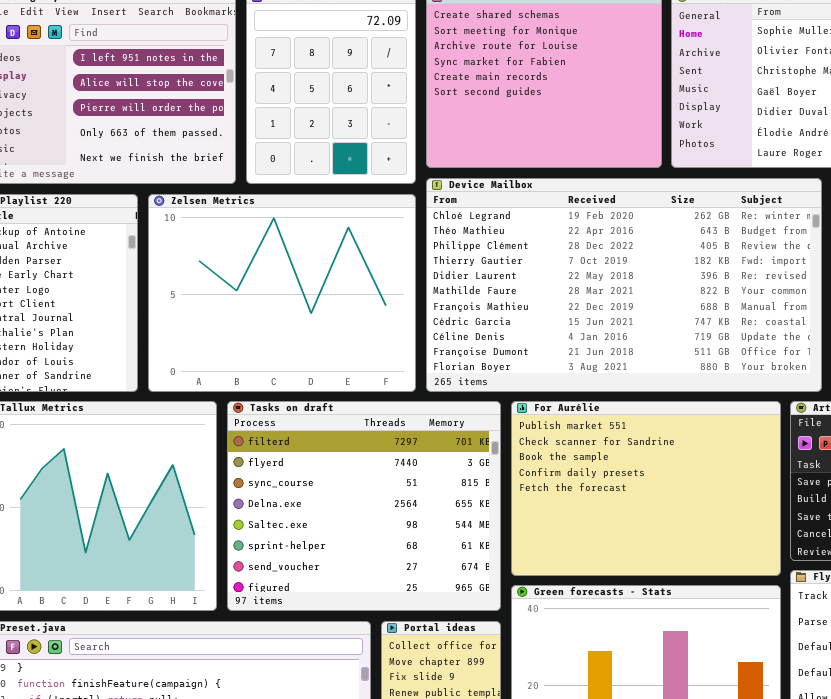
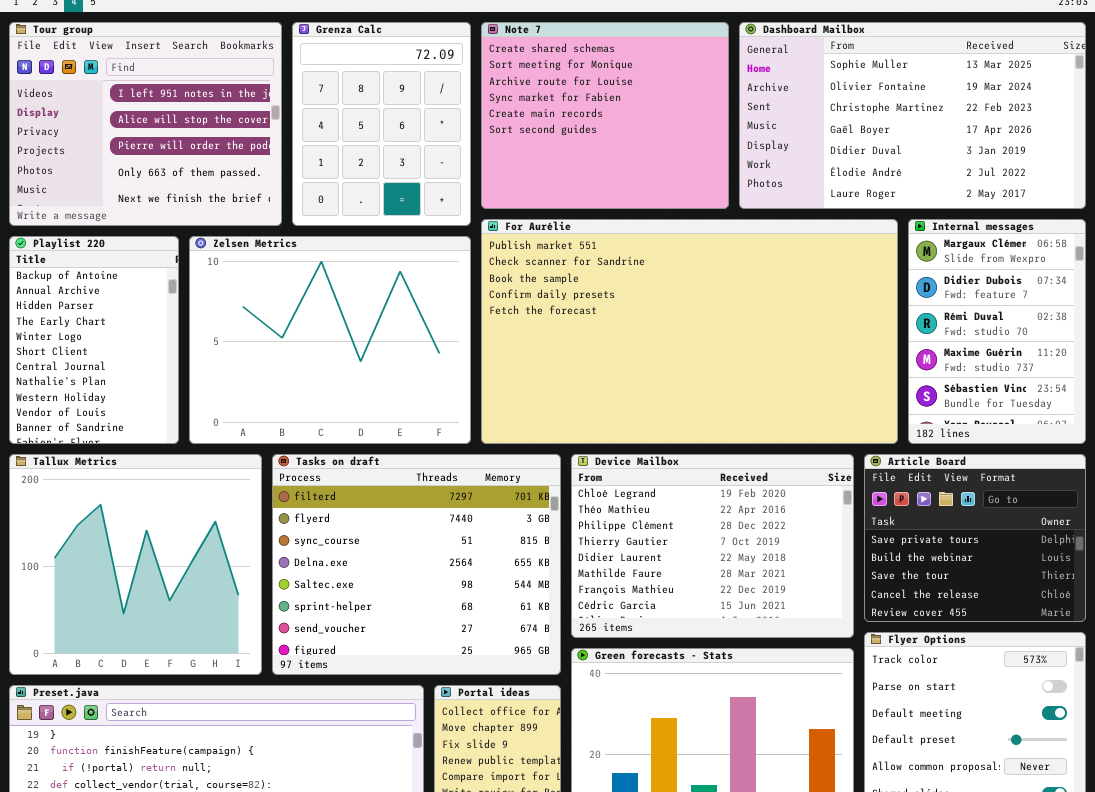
Device Mailbox: [426,178,822,392] -> [571,454,854,638], moved, resized
For Aurélie: [511,401,781,576] -> [481,219,898,444], moved, resized

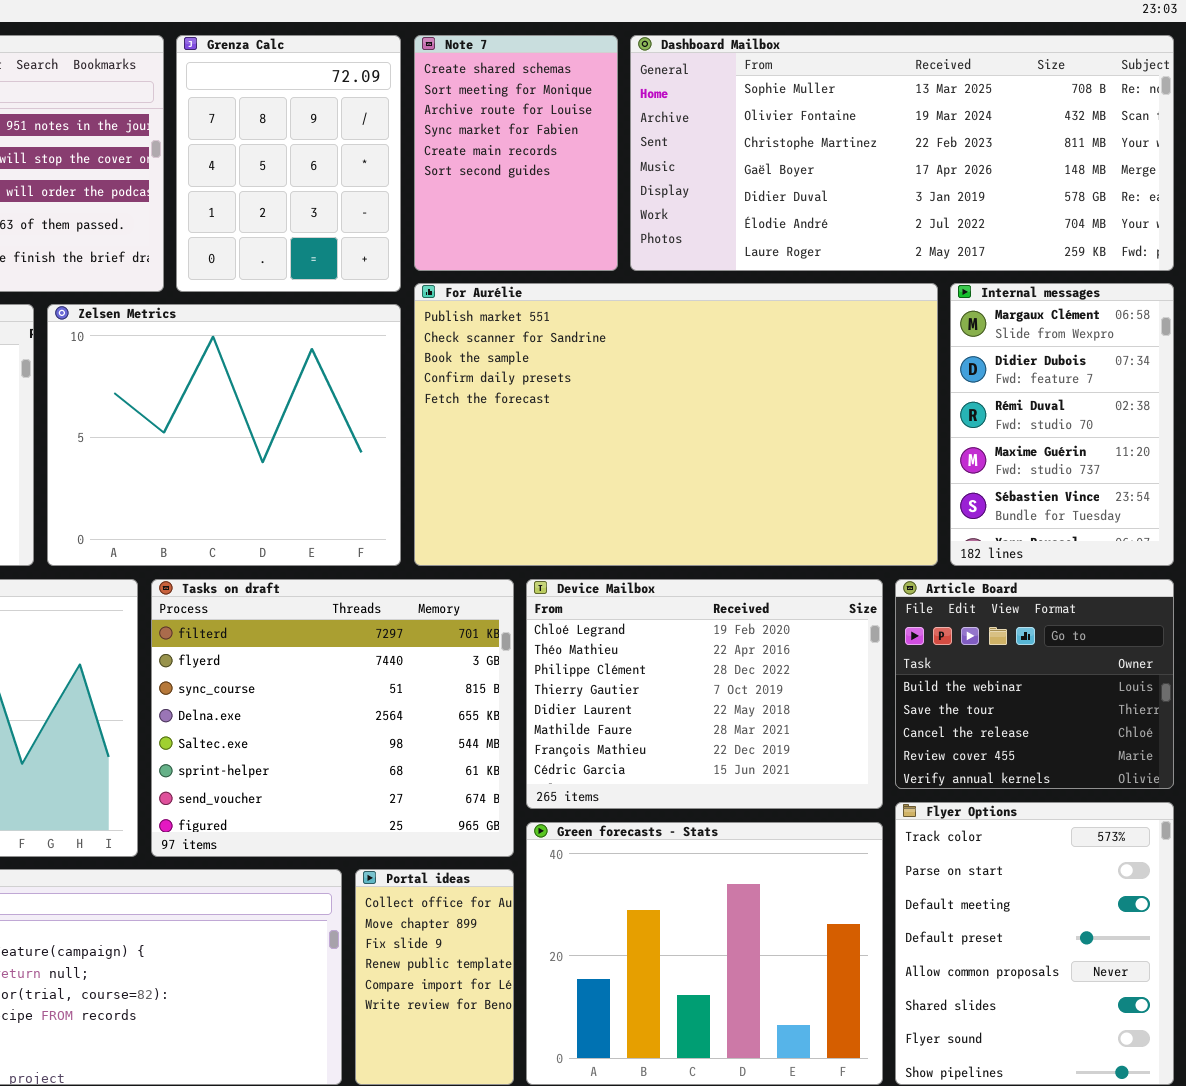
Note 7: [481,22,729,209] -> [414,35,618,271], resized
Dashboard Mailbox: [739,22,1086,209] -> [630,35,1174,271], resized
Article Board: [864,454,1086,622] -> [895,579,1174,789], scrolled down 1 row

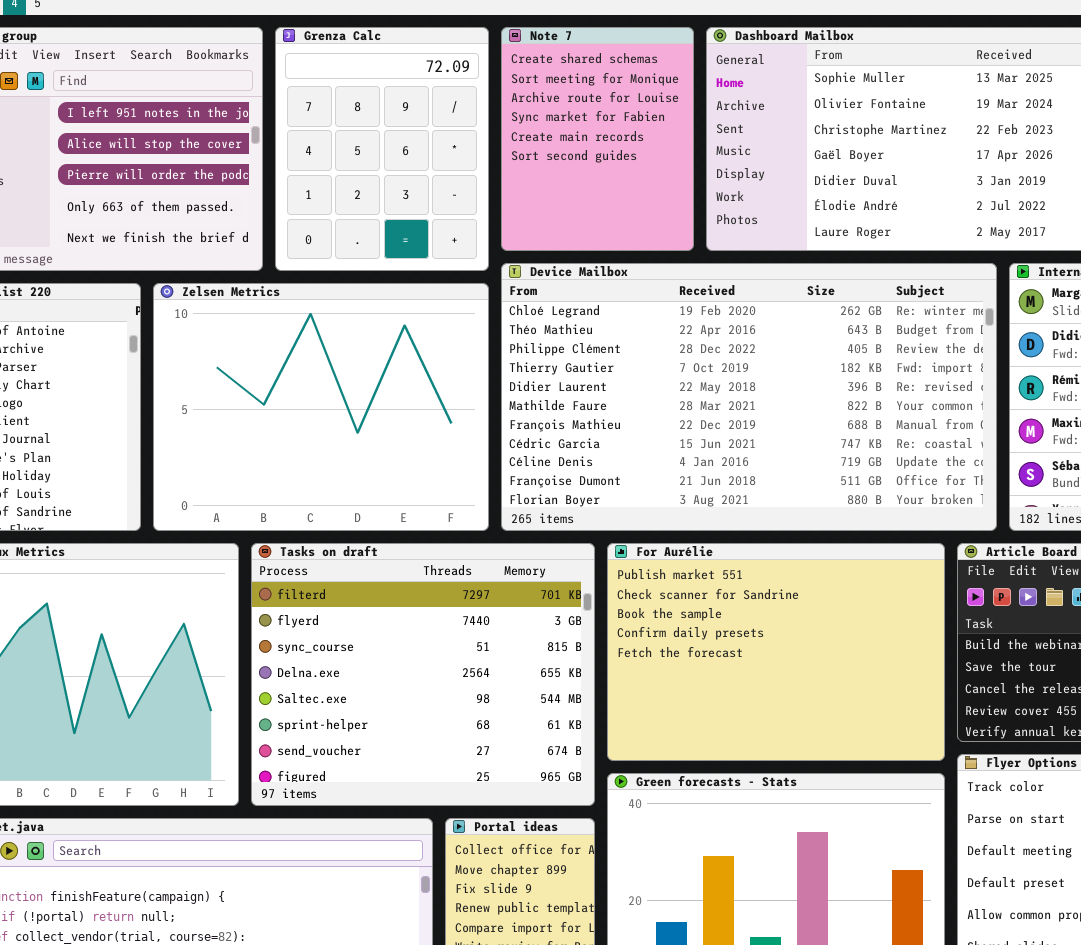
For Aurélie: [414,283,938,566] -> [607,543,945,761], moved, resized
Device Mailbox: [526,579,883,809] -> [501,263,997,531], moved, resized

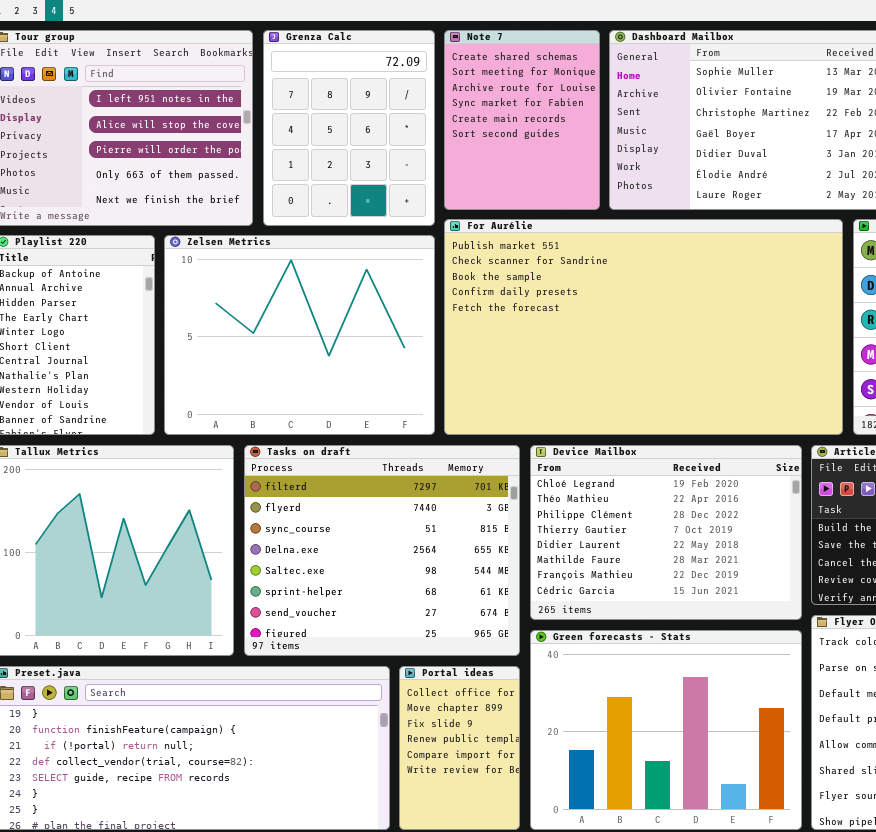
Device Mailbox: [501,263,997,531] -> [530,445,802,620], moved, resized
For Aurélie: [607,543,945,761] -> [444,219,843,435], moved, resized

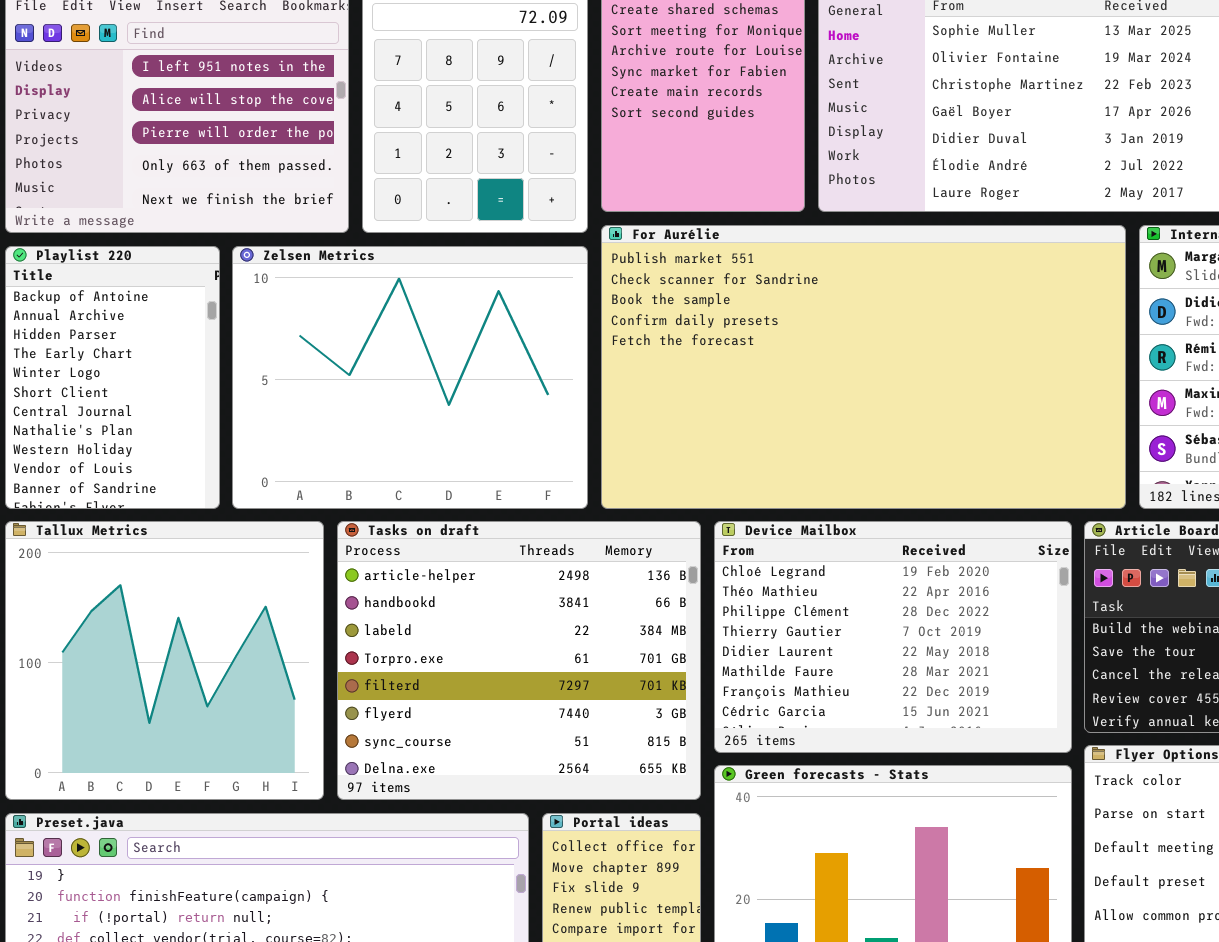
Tasks on draft: [244,445,520,656] -> [337,521,701,800], scrolled up 4 rows

